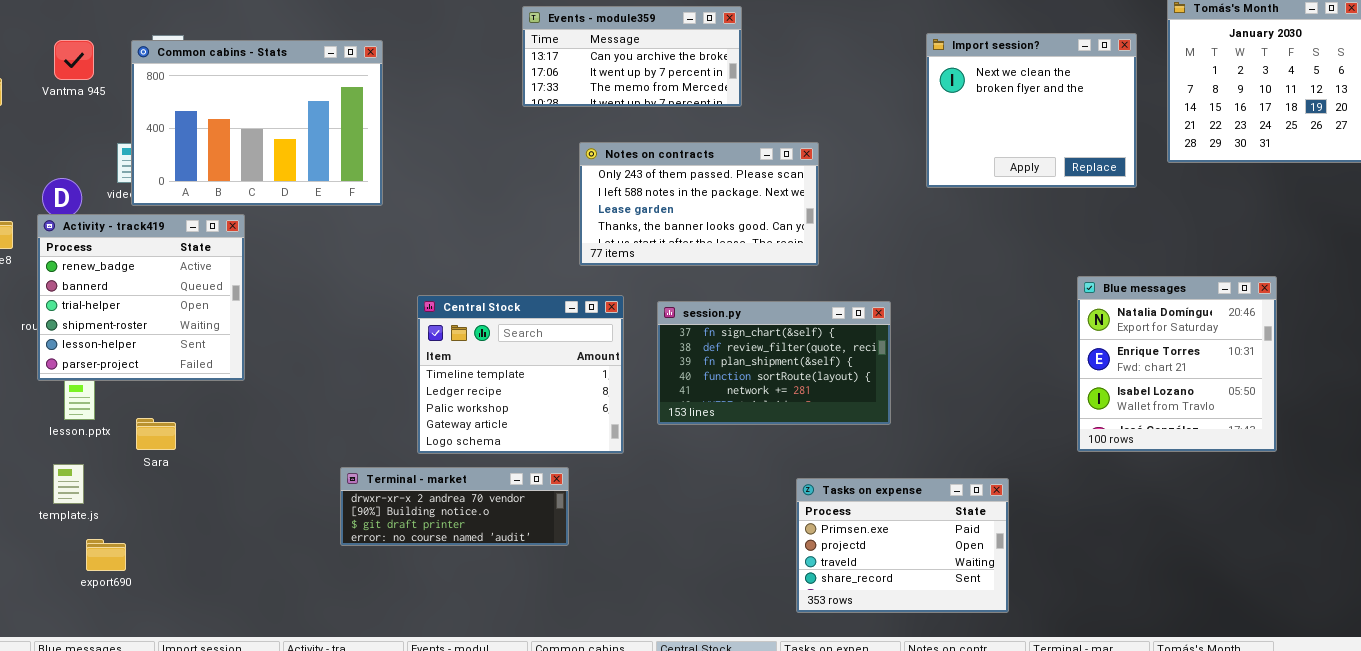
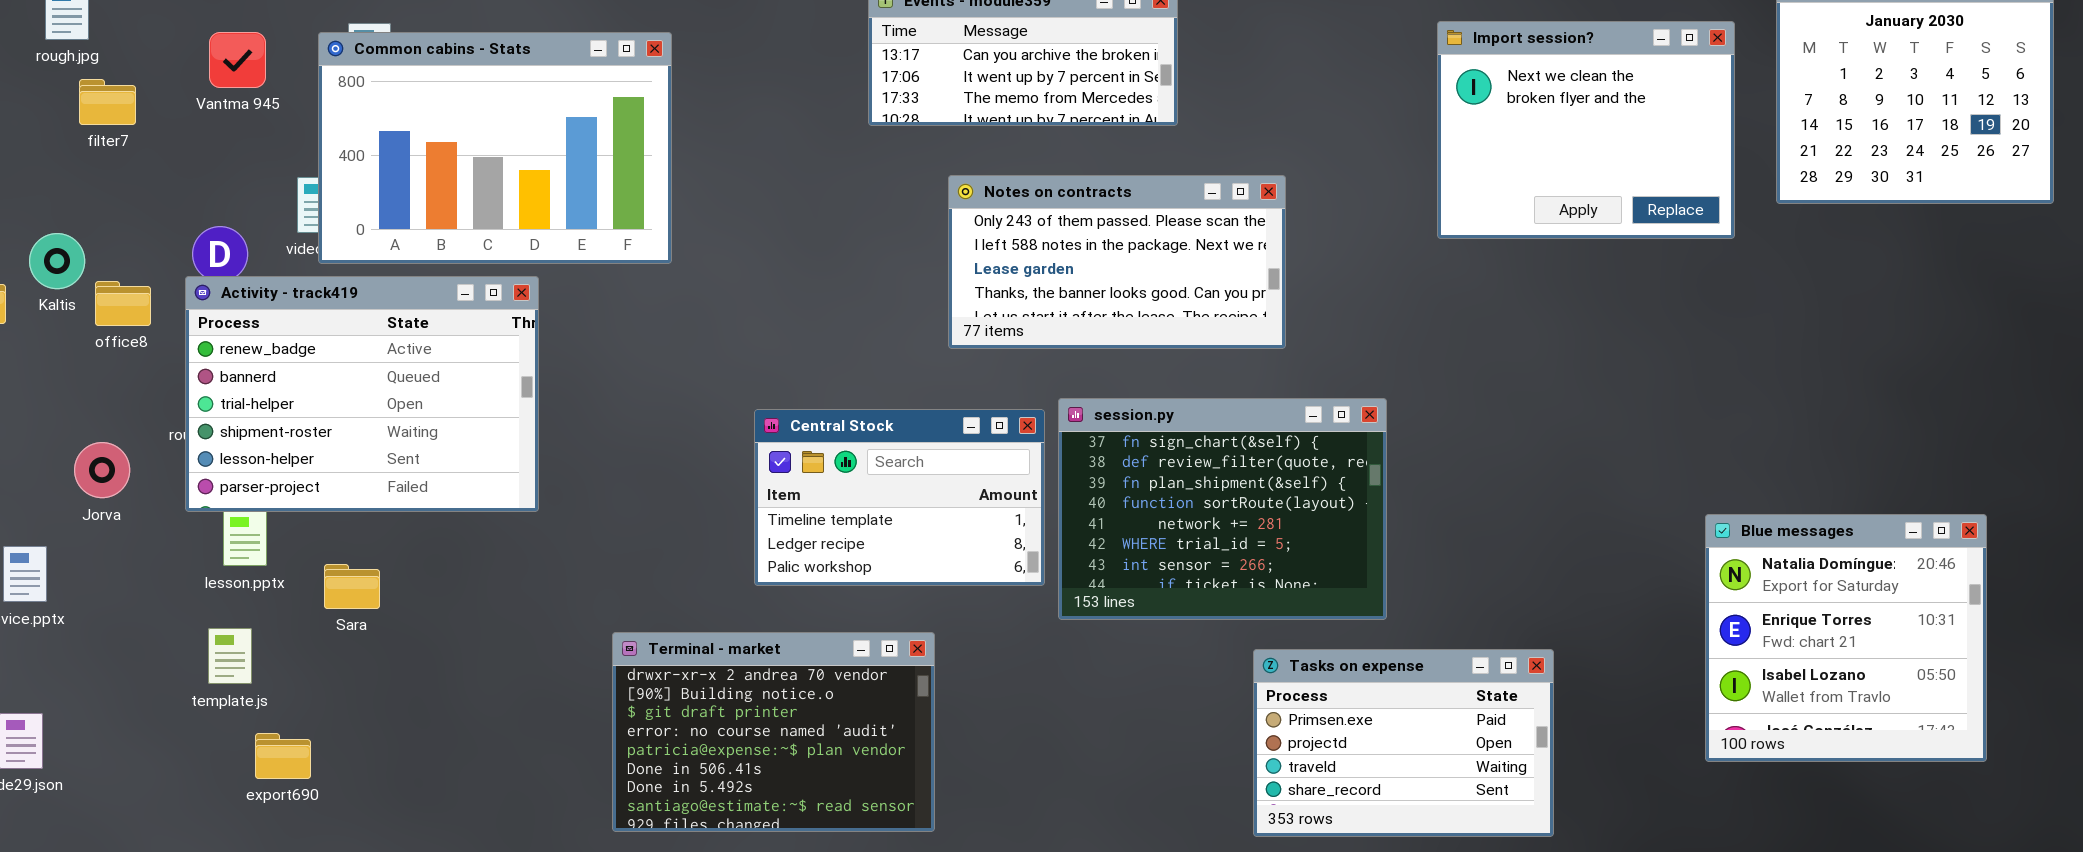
Activity - track419: [37,214,245,381] -> [185,276,539,512], resized
Blue messages: [1077,276,1277,452] -> [1705,514,1987,762], moved
Central Stock: [417,295,624,454] -> [754,409,1045,586], moved, resized
session.py: [657,301,891,425] -> [1058,398,1387,620], resized
Terminal - market: [340,467,569,546] -> [612,632,935,832], resized

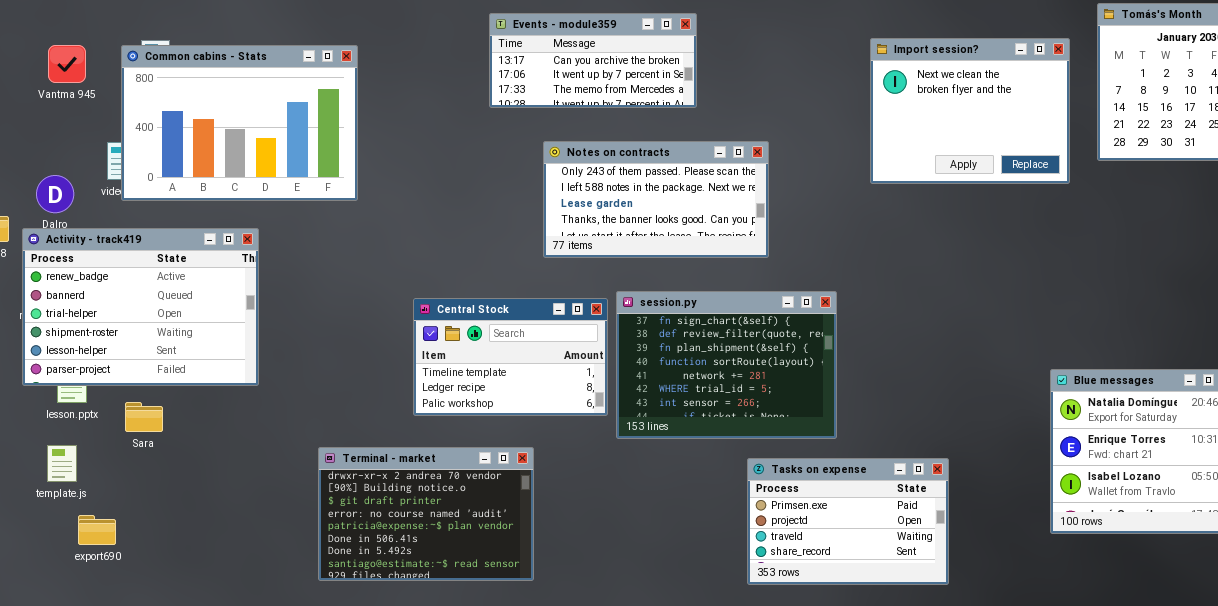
Activity - track419: [185,276,539,512] -> [22,228,259,386], moved

